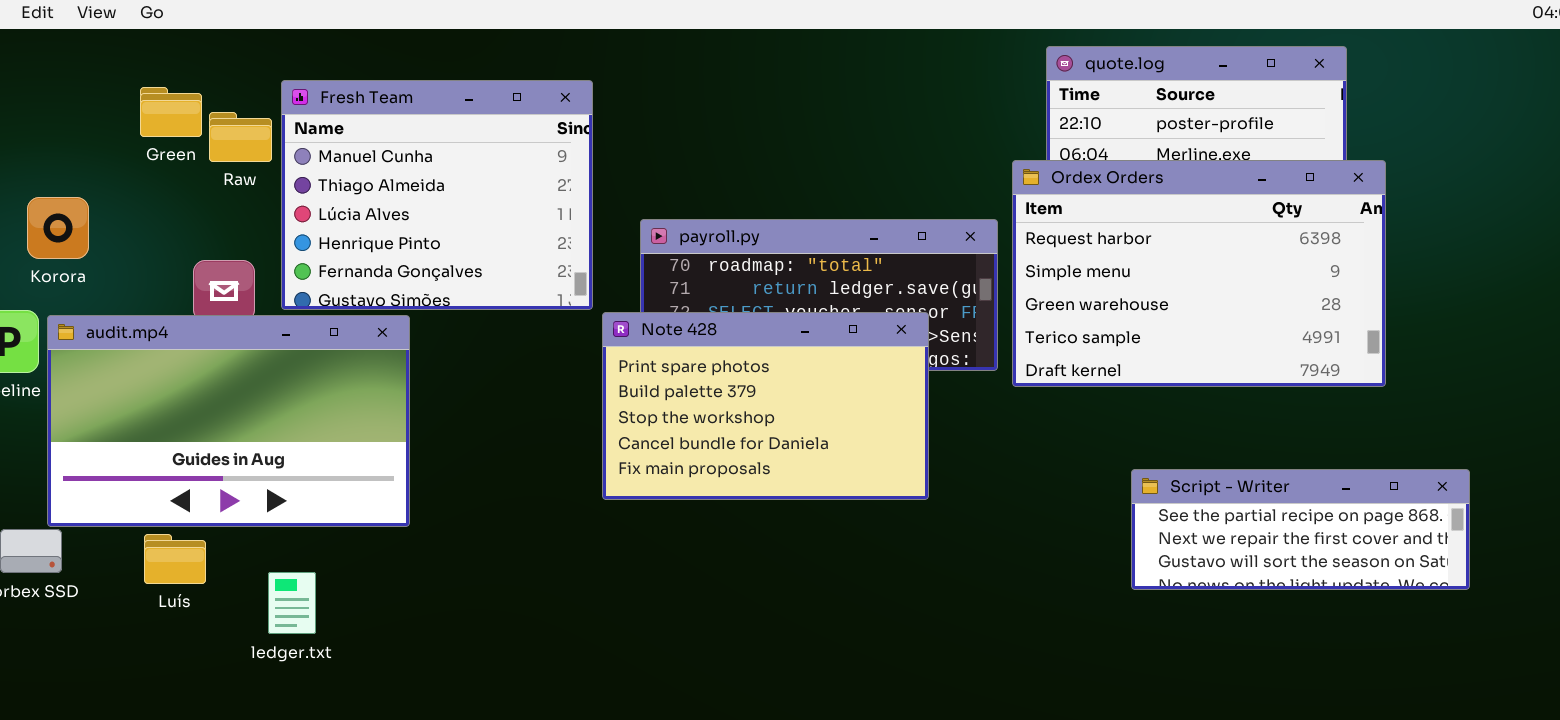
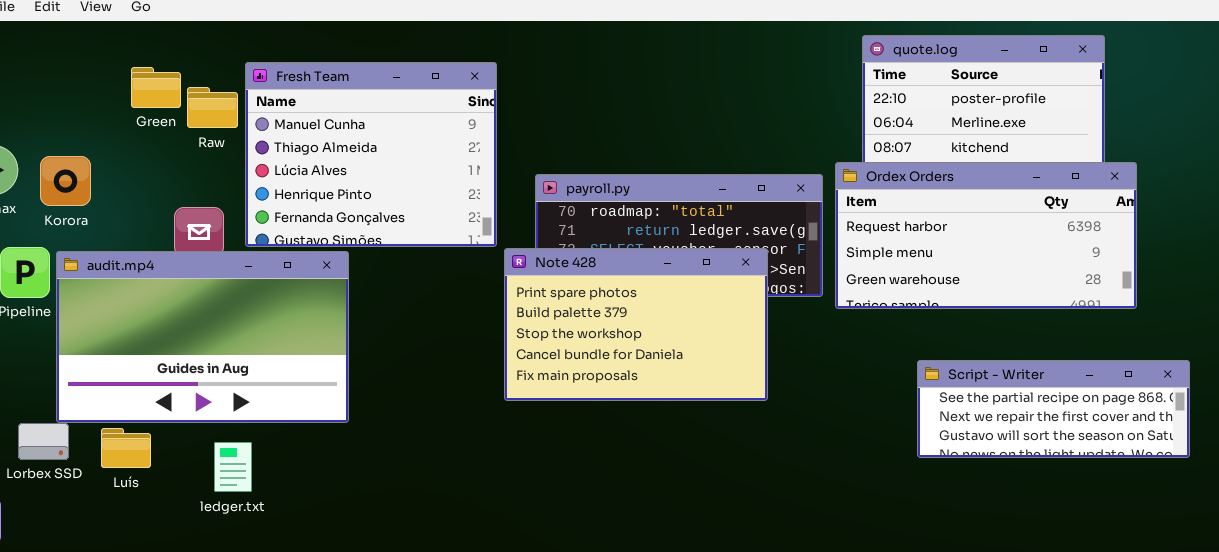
Ordex Orders: [1012,160,1386,387] -> [835,162,1137,309], resized
Script - Writer: [1131,469,1470,590] -> [917,360,1190,458], moved
Luís: [144,534,206,584] -> [101,428,151,468], moved
ledger.txt: [268,572,316,634] -> [214,442,252,492], moved

